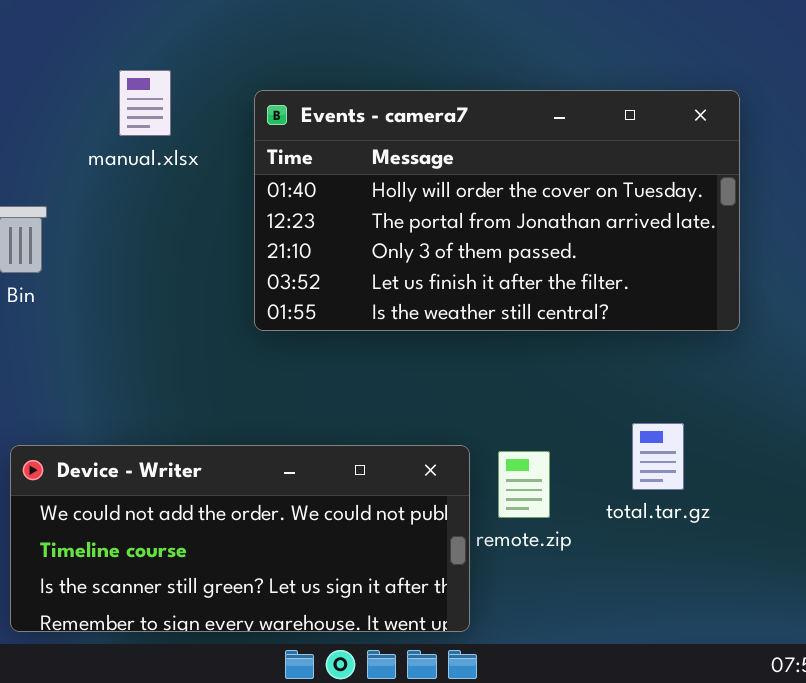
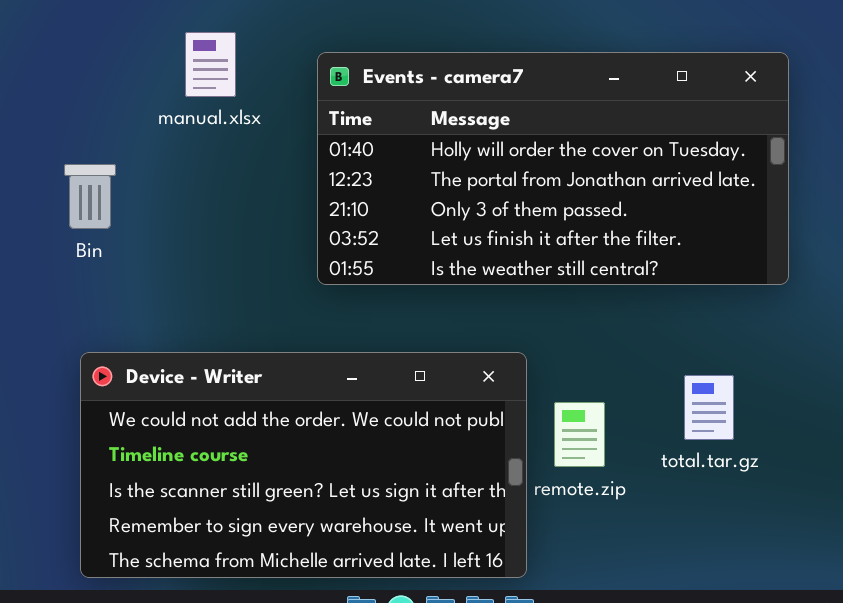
Device - Writer: [10,445,470,632] -> [80,352,527,578], resized

